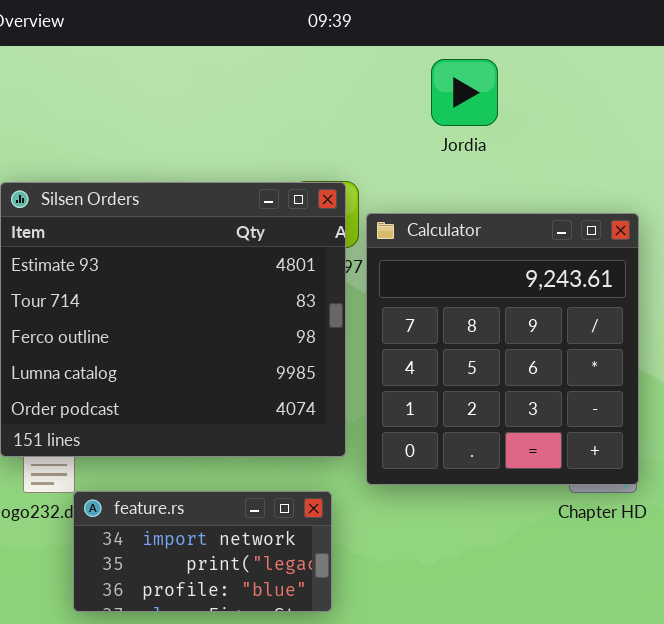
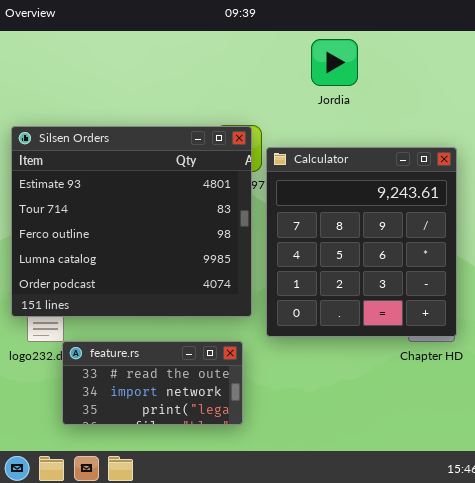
feature.rs: [73,491,332,612] -> [62,341,243,425], scrolled up 1 row

